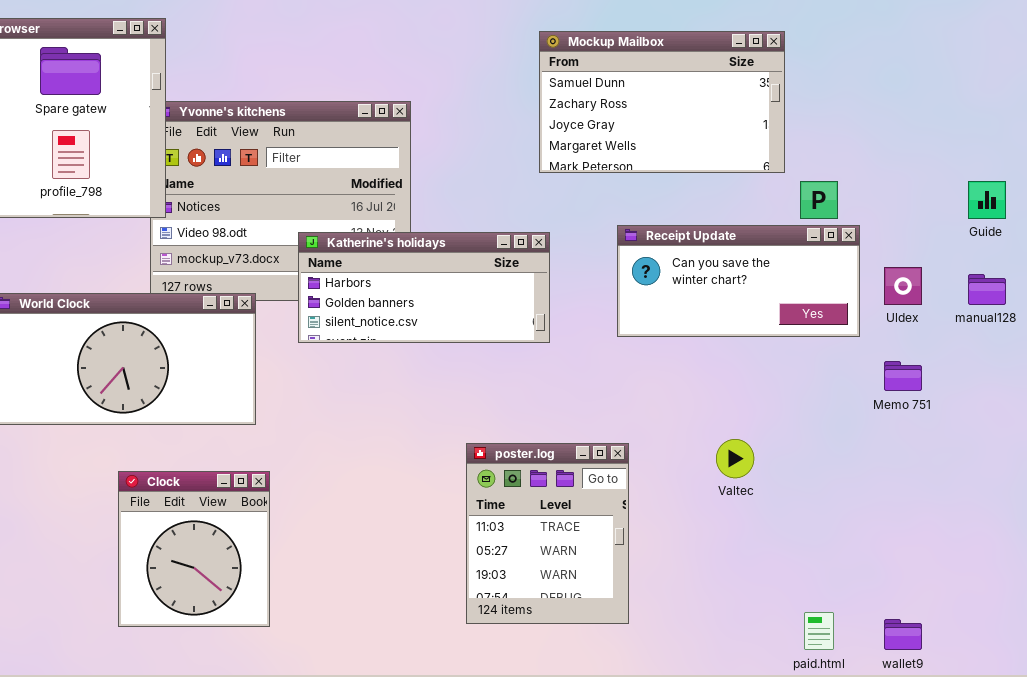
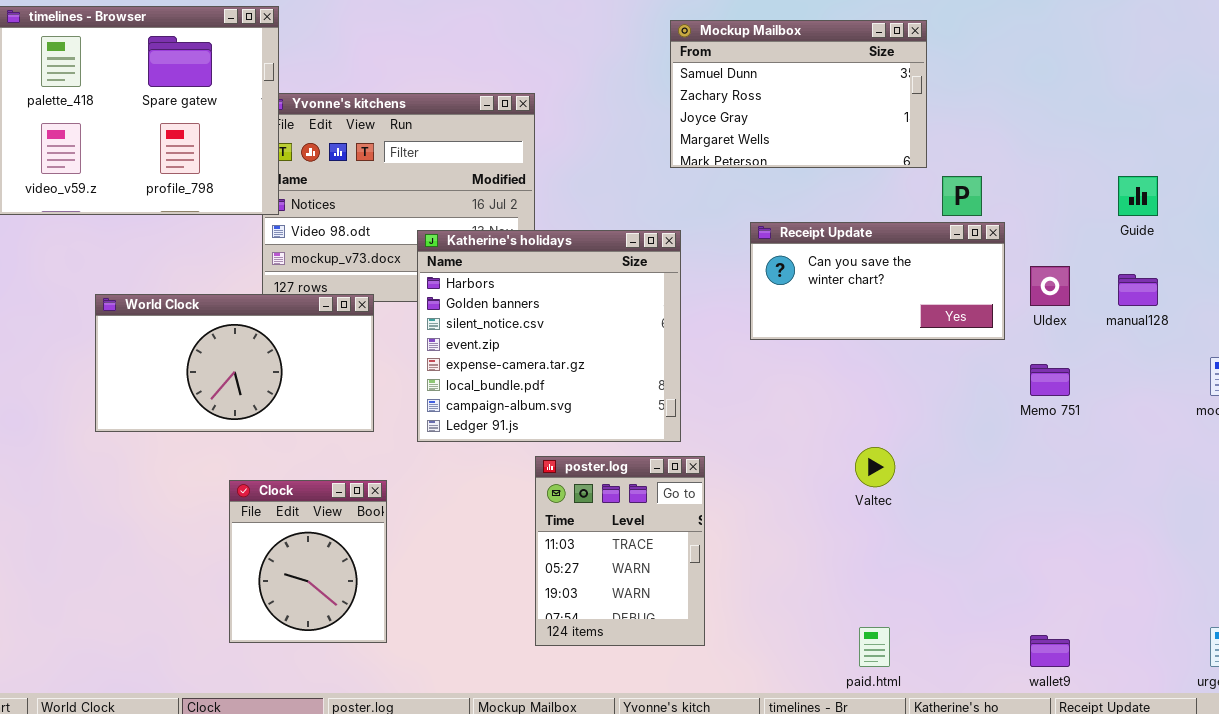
Katherine's holidays: [298,232,550,343] -> [417,230,681,442], resized
poster.log: [466,443,629,624] -> [535,456,705,646], moved
paid.html: [804,612,834,650] -> [859,627,890,667], moved

